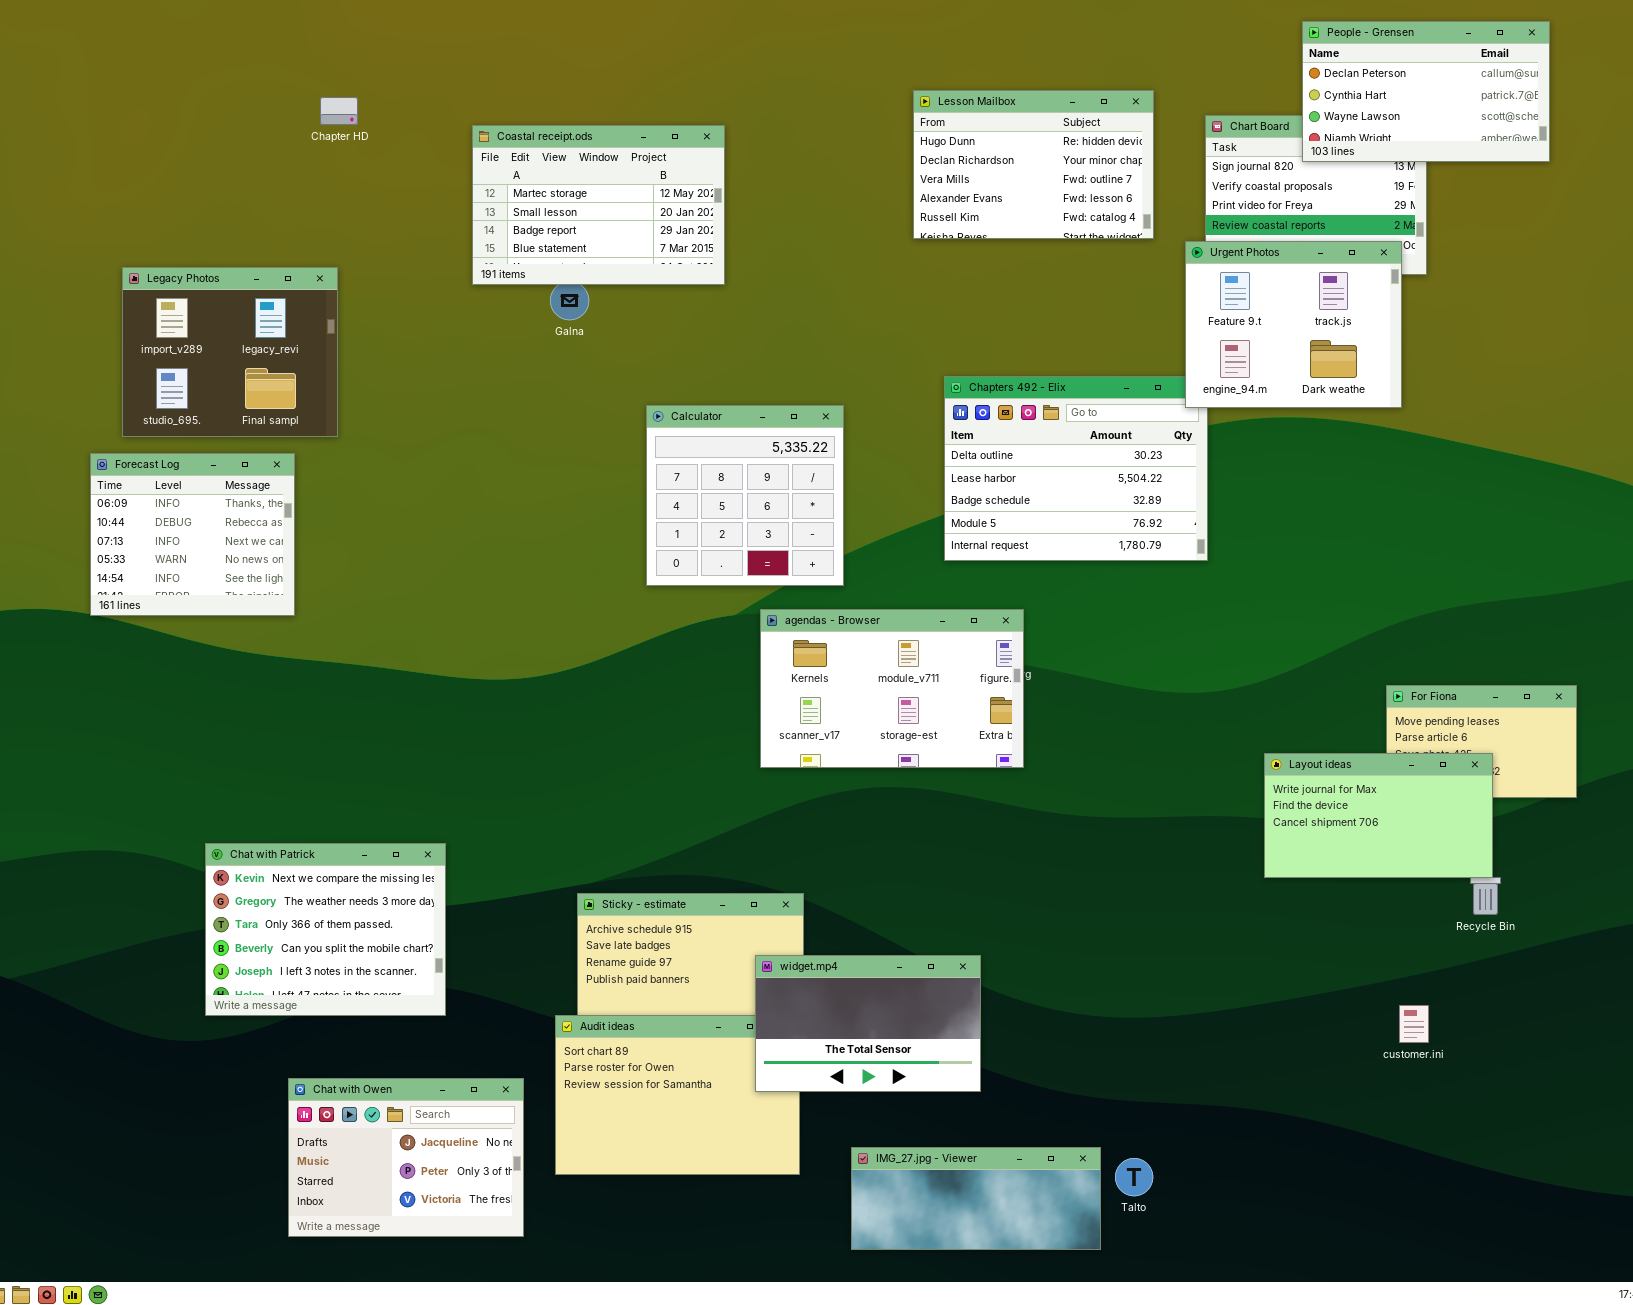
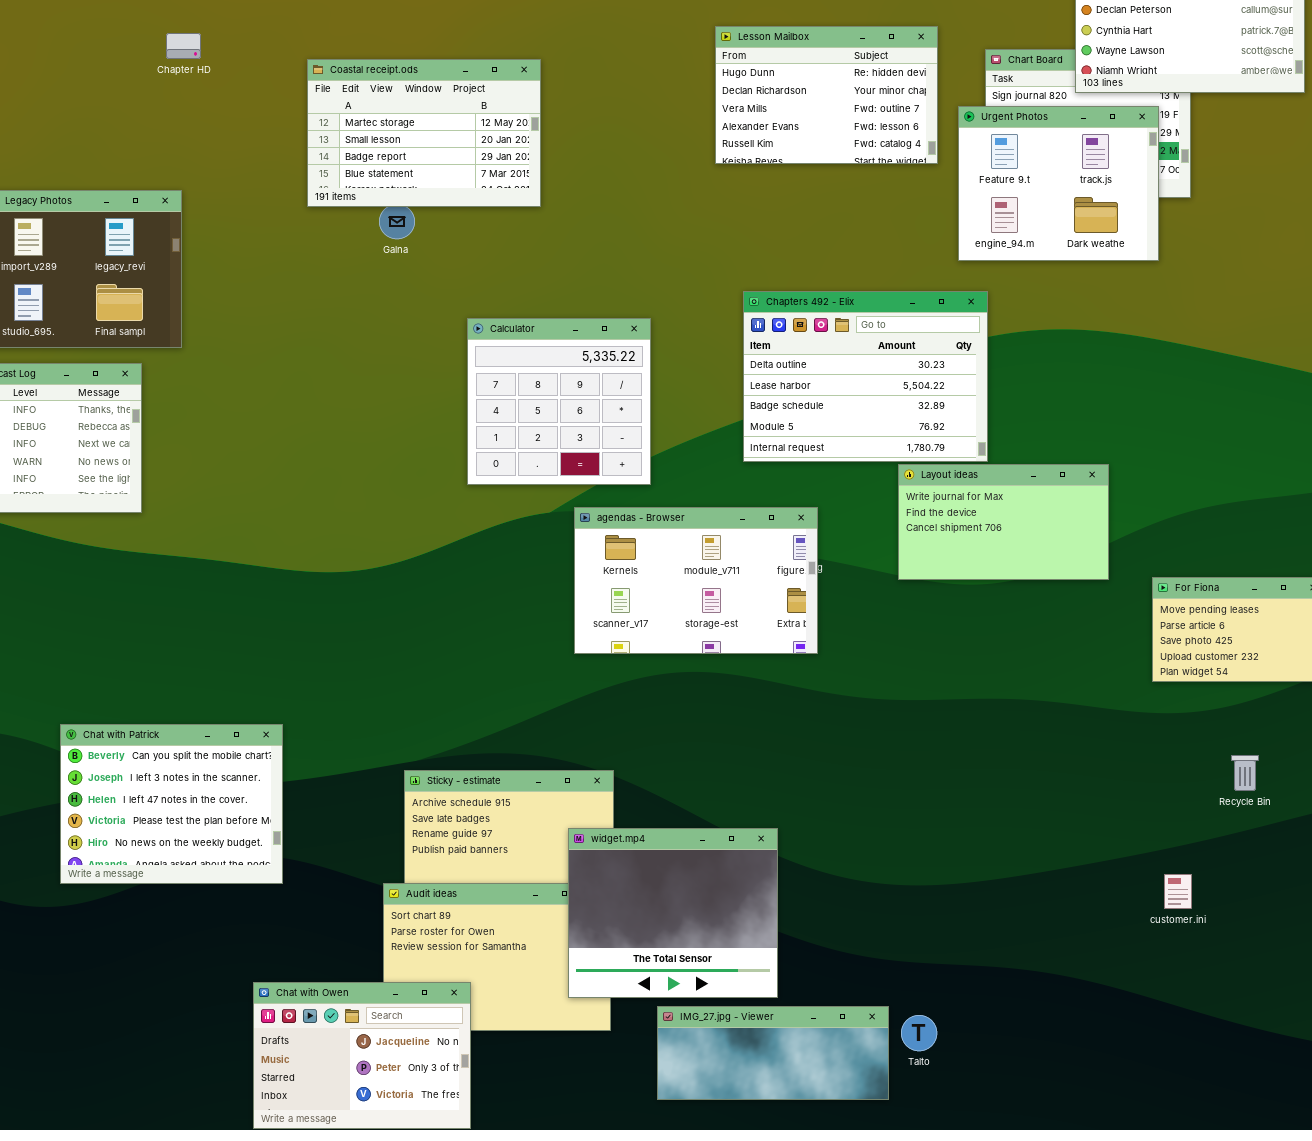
Urgent Photos: [1185,241,1402,408] -> [958,106,1159,261], moved
Layout ideas: [1264,753,1493,878] -> [898,464,1109,580], moved
Chat with Patrick: [205,843,446,1016] -> [60,724,283,884], scrolled down 3 rows
widget.mp4: [755,955,981,1092] -> [568,828,778,998], resized
Chat with Owen: [288,1078,524,1237] -> [253,982,471,1129], moved

